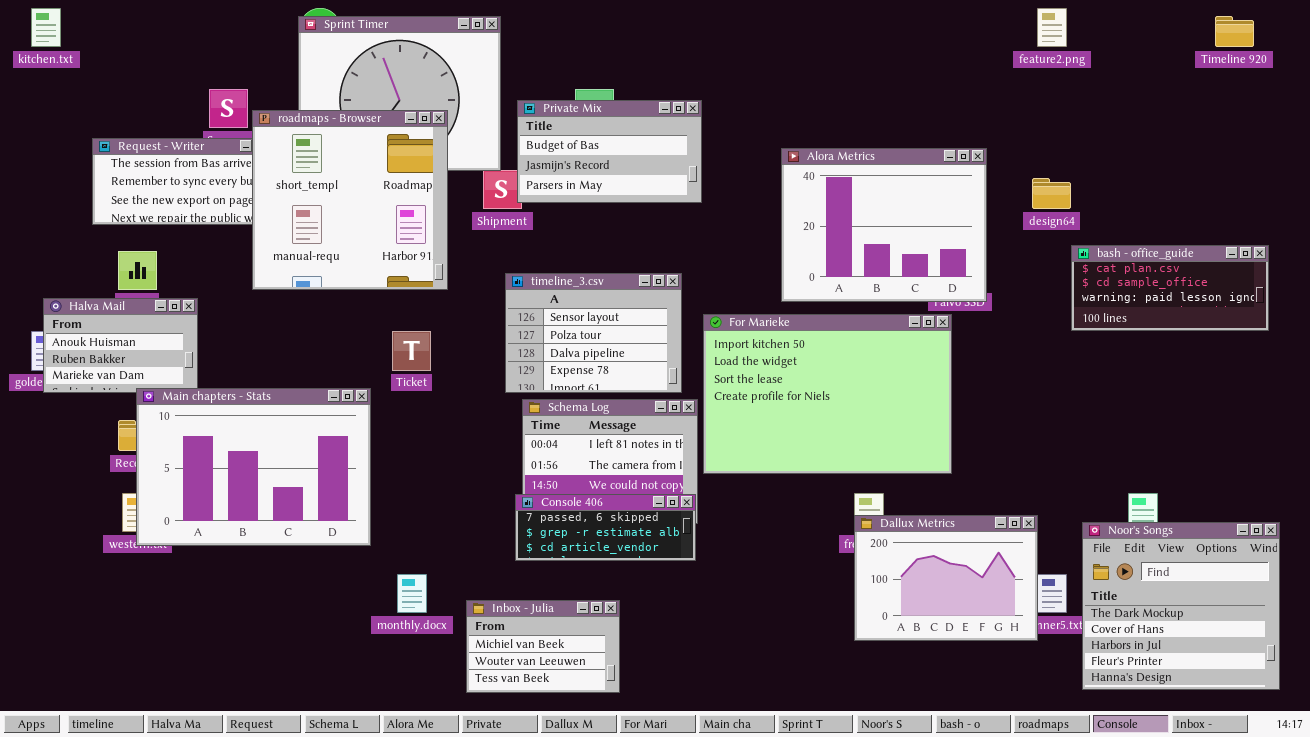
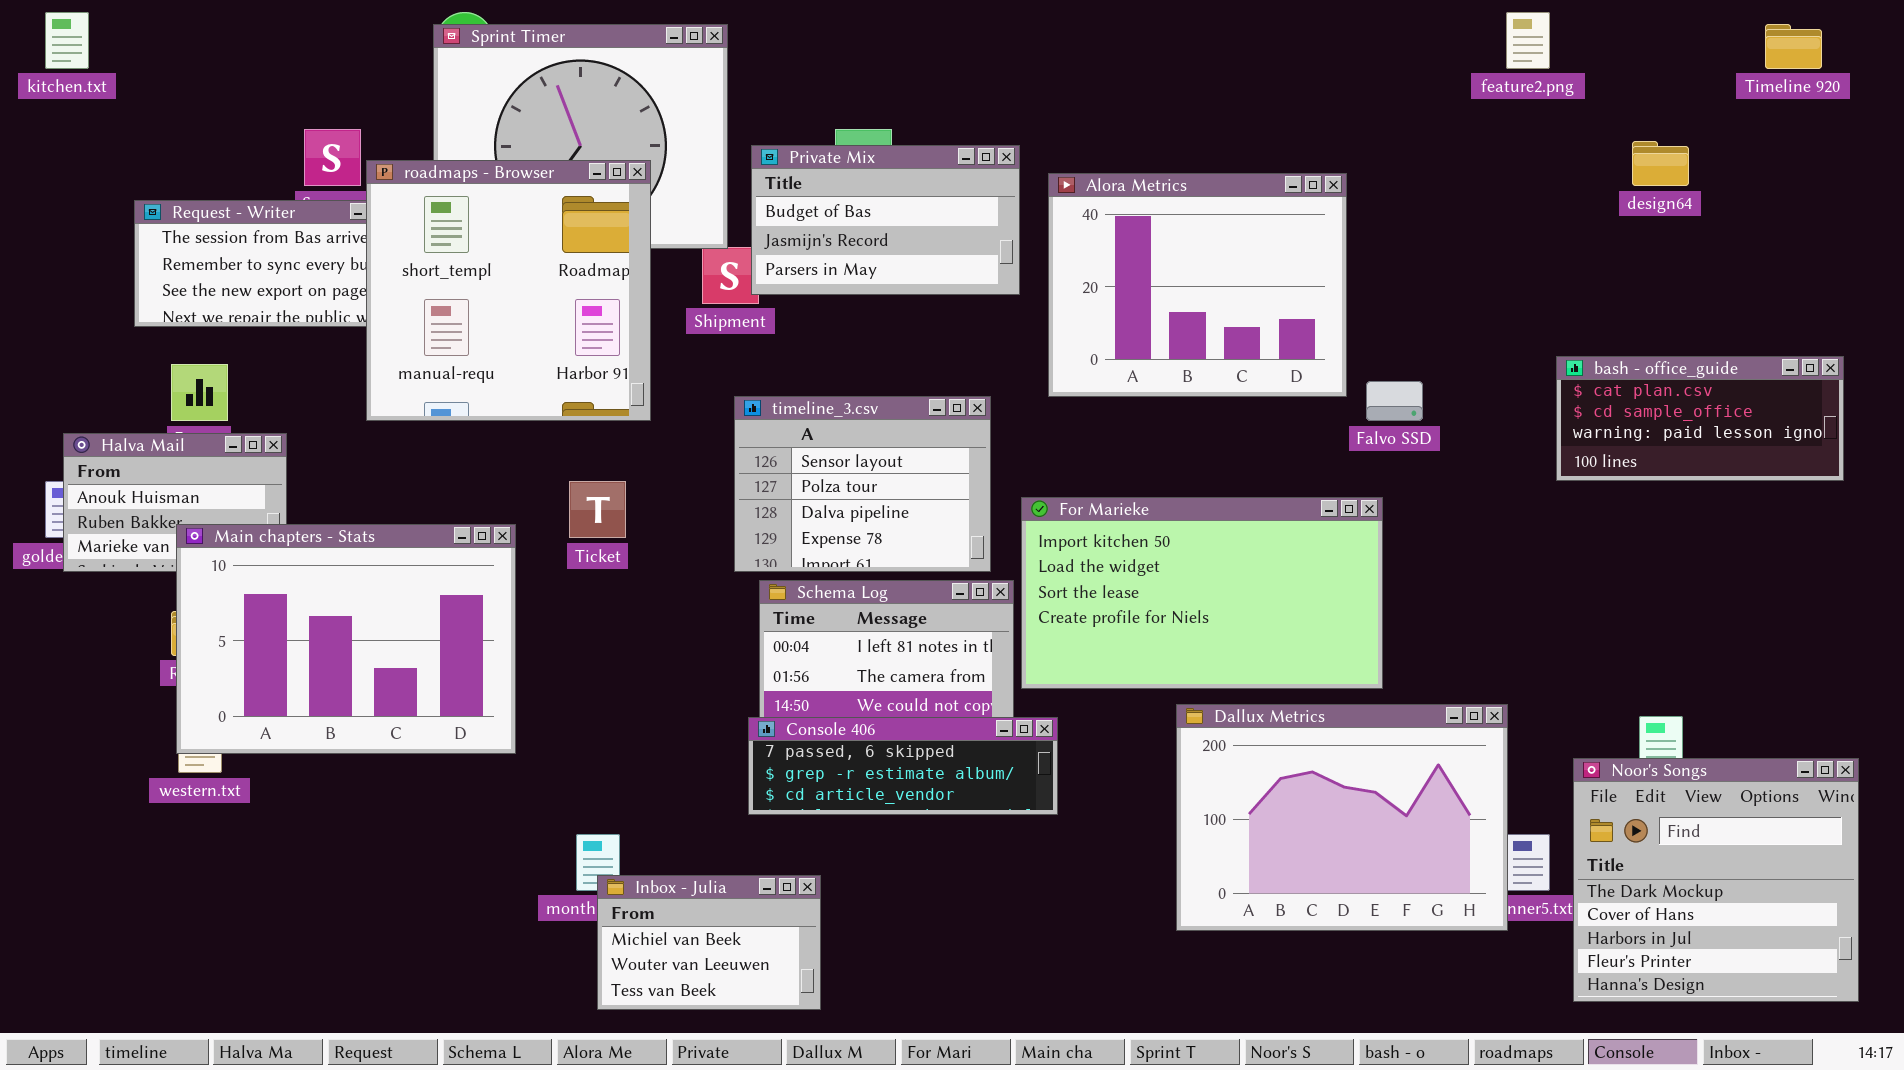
Alora Metrics: [781,148,987,302] -> [1048,173,1347,397], moved
design64: [1032,178,1071,209] -> [1632,141,1689,186], moved
For Marieke: [703,314,952,474] -> [1021,497,1383,689], resized
Main chapters - Stats: [136,388,371,546] -> [176,524,516,754], moved
Console 406: [515,494,696,561] -> [748,717,1058,815], resized
Dallux Metrics: [854,515,1038,641] -> [1176,704,1508,931], resized
Inbox - Julia: [466,600,620,693] -> [597,875,821,1010], moved

